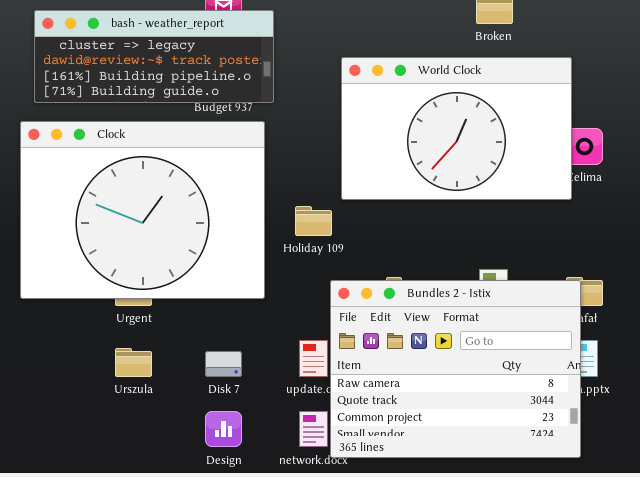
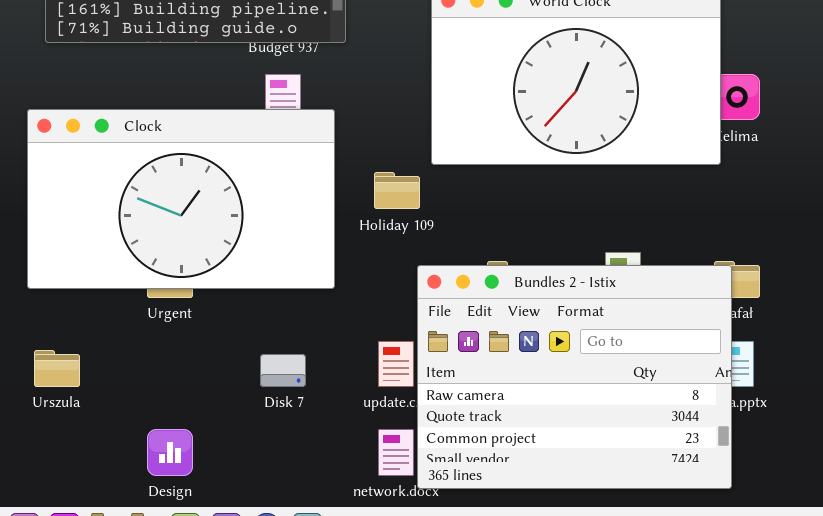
Clock: [20,121,265,299] -> [27,109,335,289], resized
Urszula: [115,348,152,377] -> [34,350,80,387], moved
Design: [205,411,242,447] -> [147,429,193,476], moved

